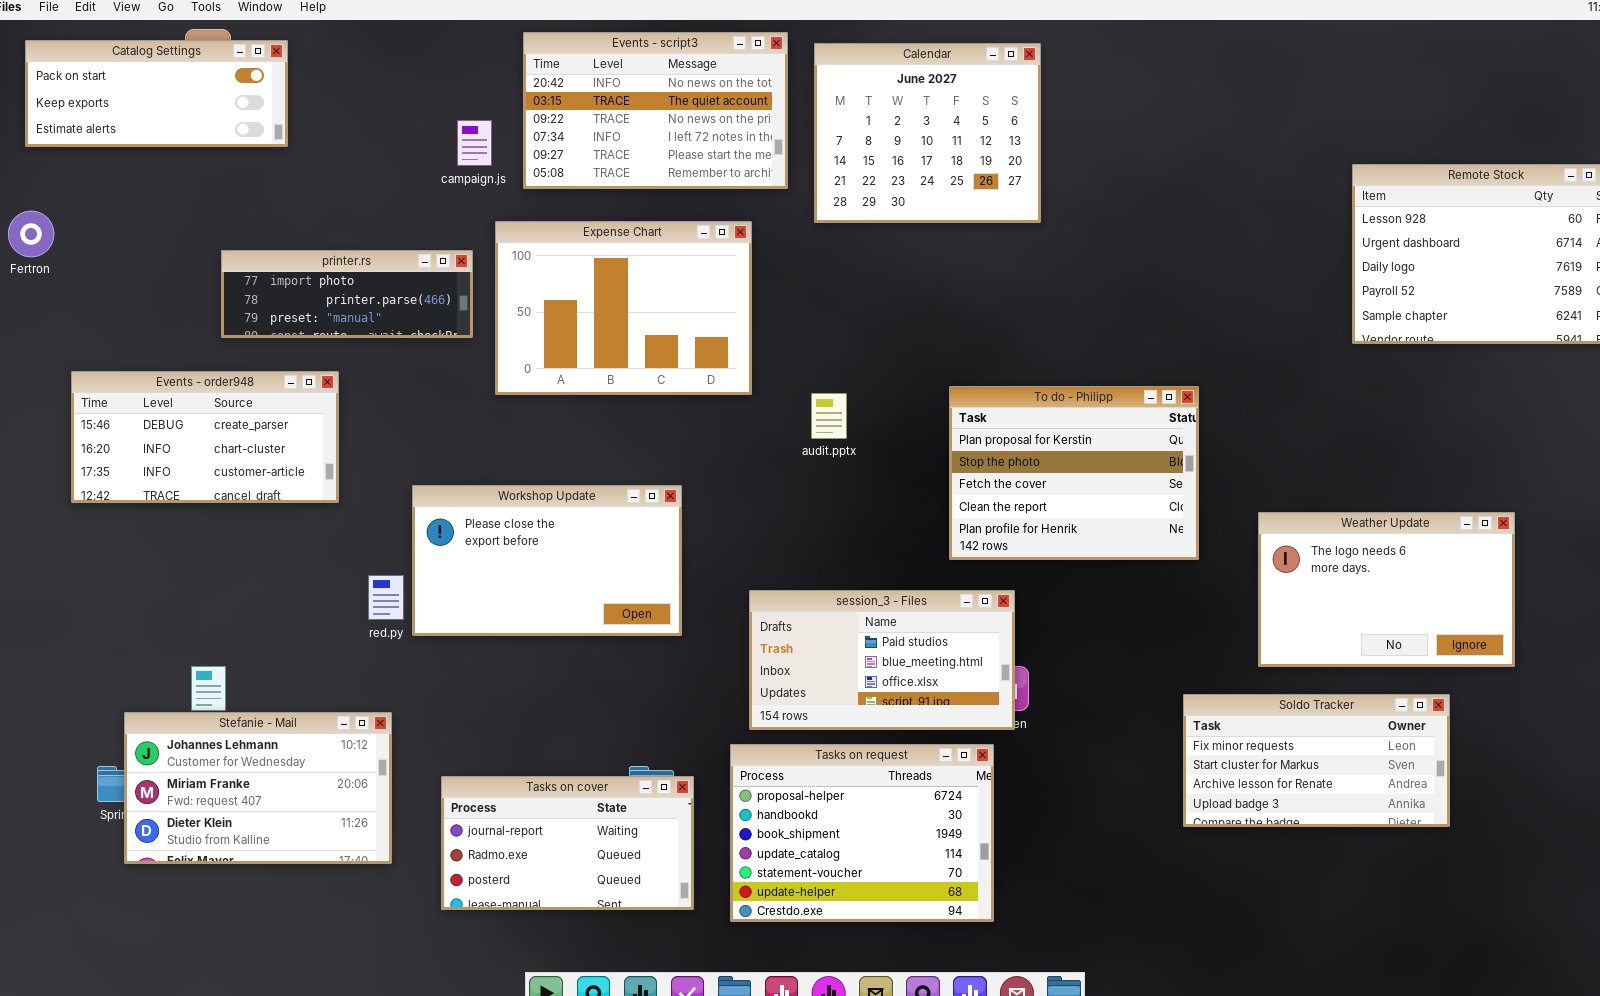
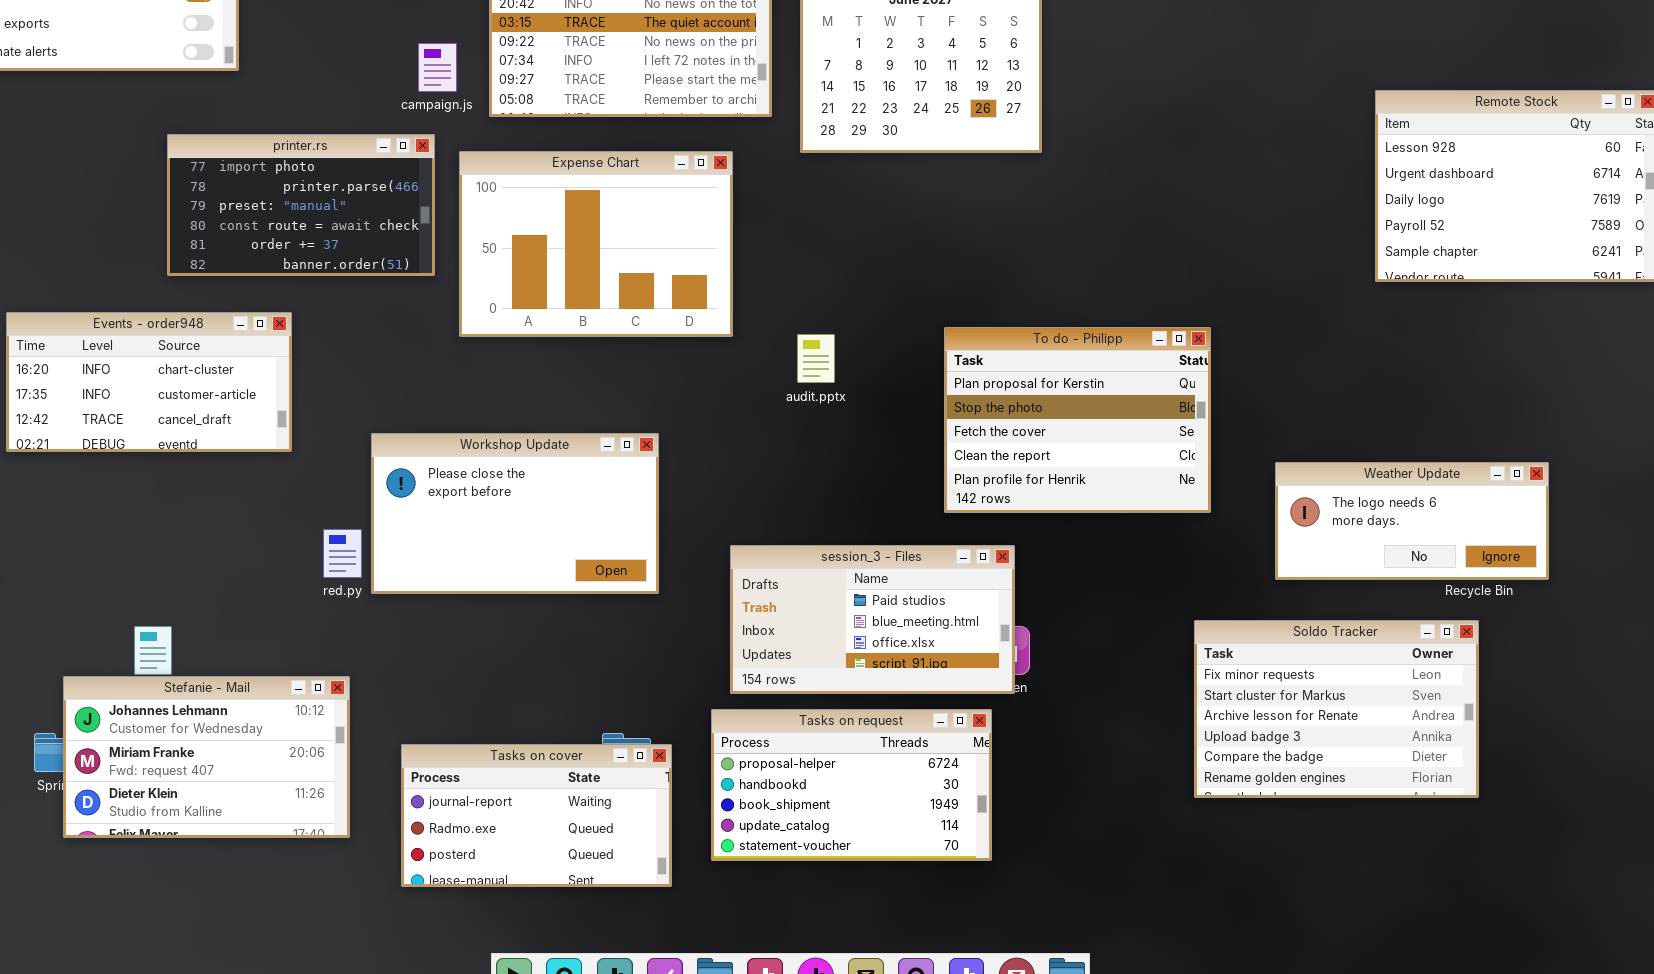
printer.rs: [221,250,473,338] -> [167,134,435,276], resized
Events - order948: [71,371,339,503] -> [6,312,292,452], scrolled down 1 row
Weather Update: [1258,512,1515,667] -> [1275,462,1549,580], resized
Soldo Tracker: [1183,694,1450,827] -> [1194,620,1479,798], resized
Tasks on request: [730,744,994,922] -> [711,709,992,861], resized

